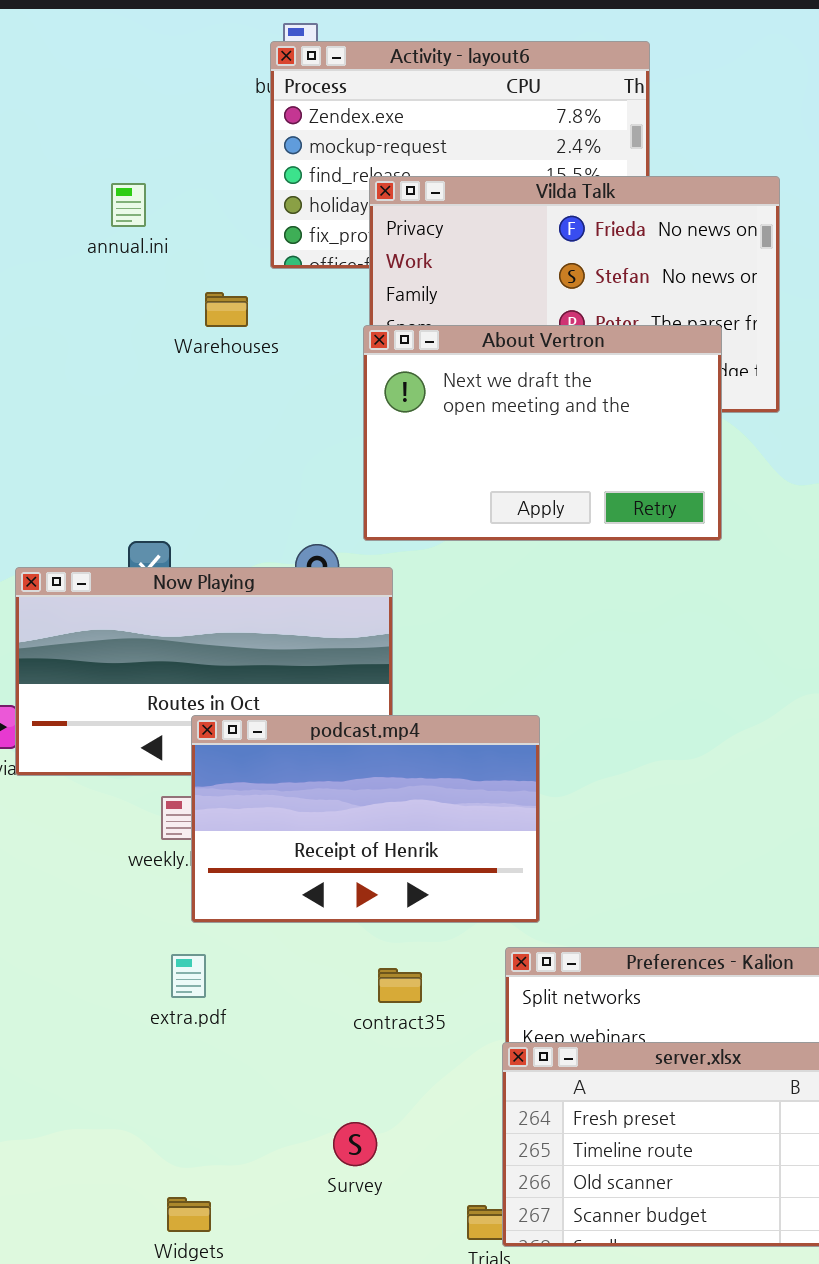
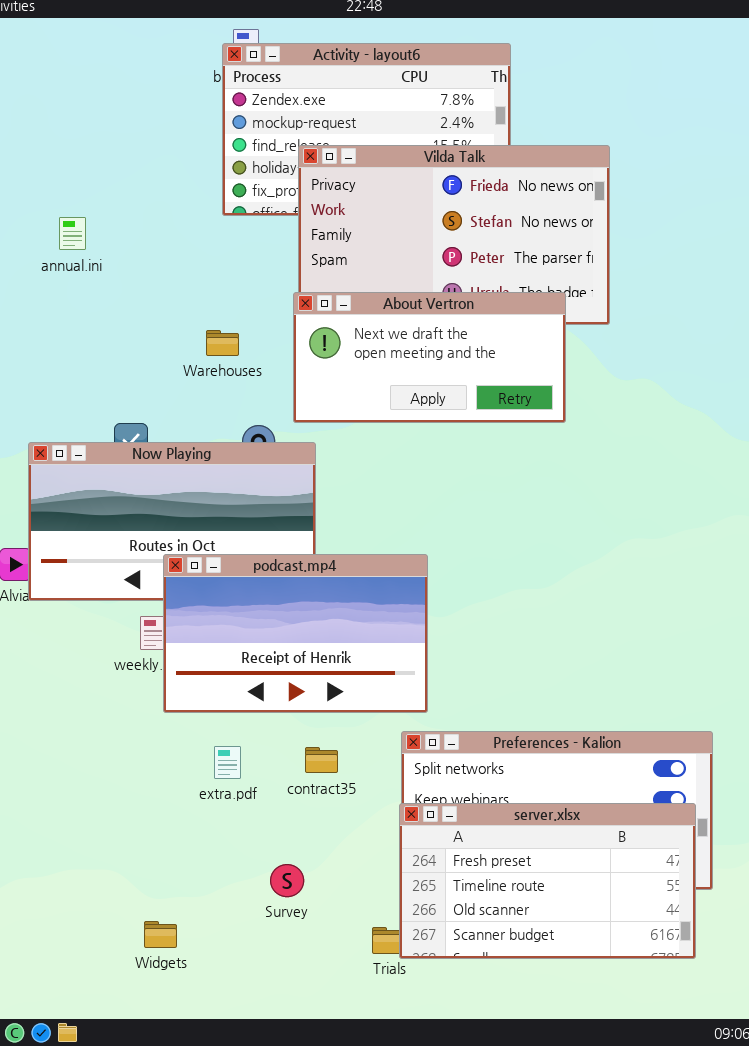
annual.ini: [111,183,146,227] -> [59,217,86,250], moved
Warehouses: [205,292,248,327] -> [206,330,239,356], moved
About Vertron: [363,325,722,541] -> [293,292,566,423], resized
extra.pdf: [171,954,206,998] -> [214,746,241,779], moved

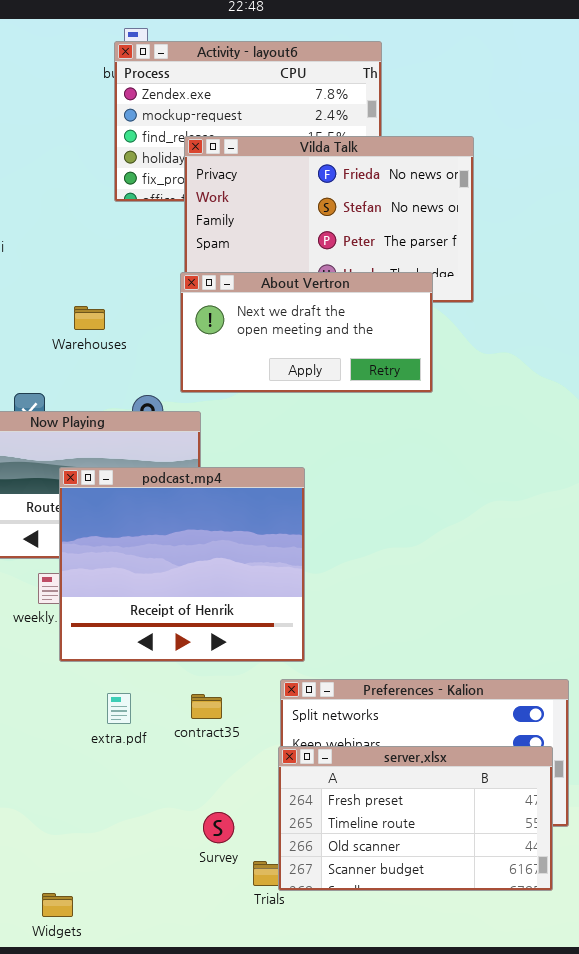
Warehouses: [206,330,239,356] -> [74,306,105,330], moved
podcast.mp4: [163,554,428,713] -> [59,467,305,662], resized
Survey: [270,864,304,897] -> [203,812,234,843], moved
Widgets: [144,921,177,948] -> [42,893,73,917], moved

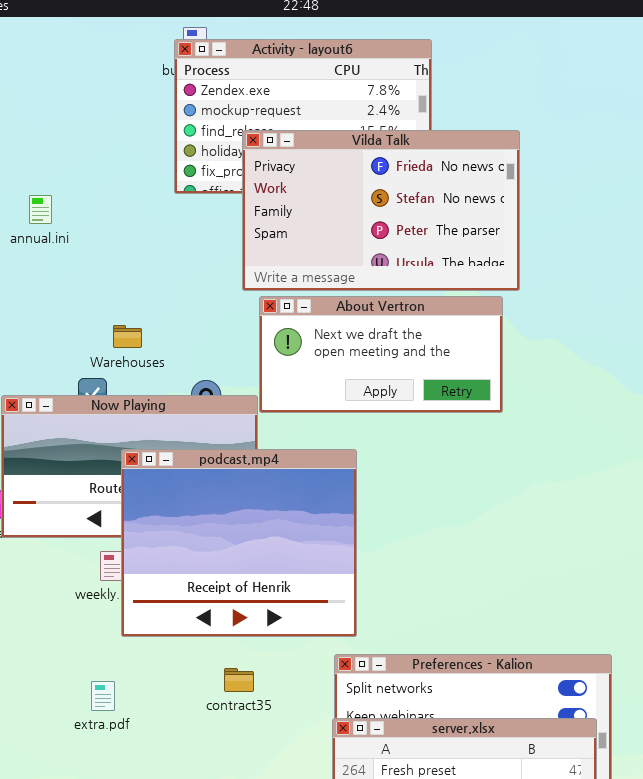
About Vertron: [180,272,433,393] -> [259,296,503,413], moved
Warehouses: [74,306,105,330] -> [113,325,142,348], moved
extra.pdf: [107,693,131,724] -> [91,681,115,711], moved
contract35: [191,694,222,719] -> [224,668,254,692], moved

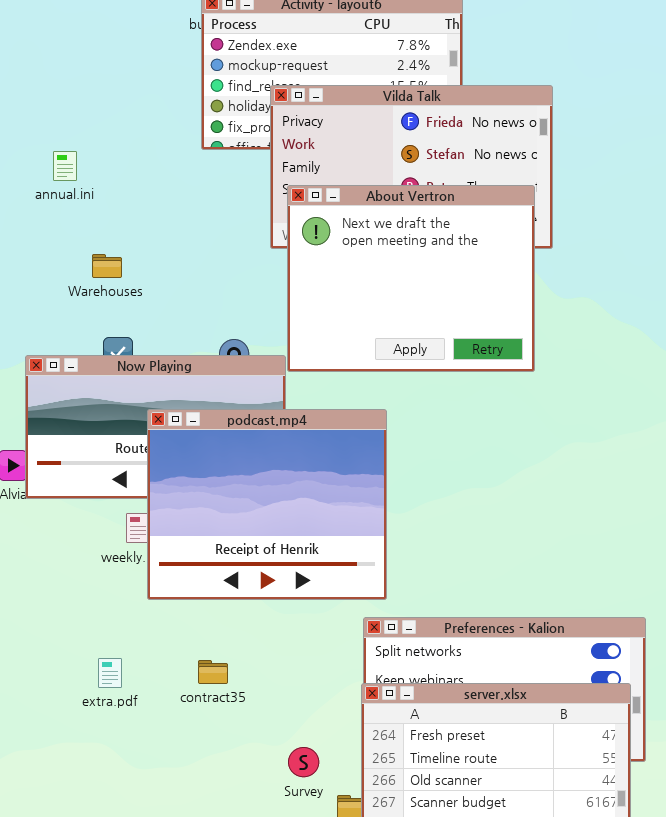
About Vertron: [259,296,503,413] -> [287,185,535,372], resized
Warehouses: [113,325,142,348] -> [92,254,122,278], moved
contract35: [224,668,254,692] -> [198,660,228,684], moved
extra.pdf: [91,681,115,711] -> [98,658,122,688], moved

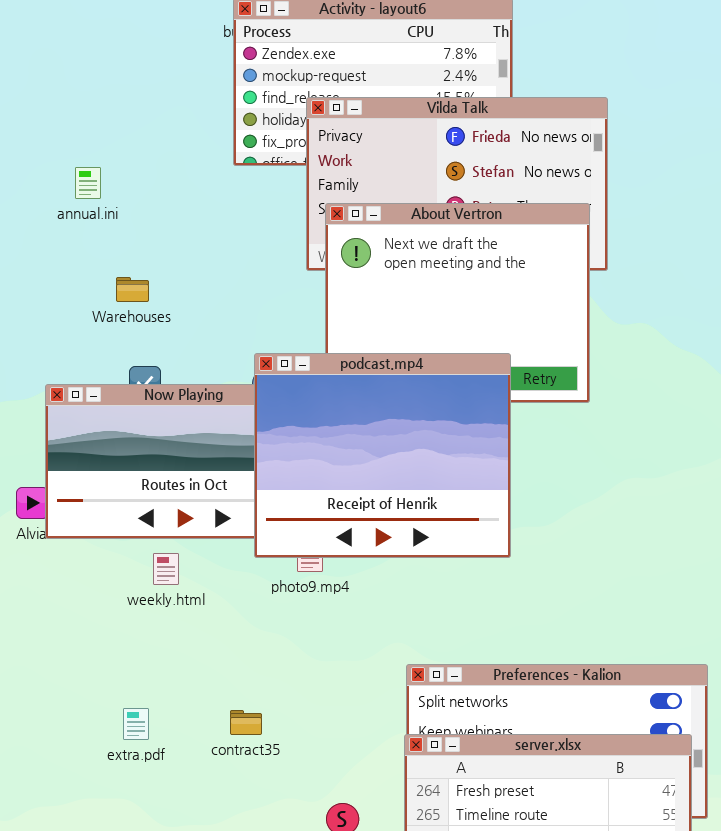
podcast.mp4: [147,409,387,600] -> [254,353,511,558], moved

